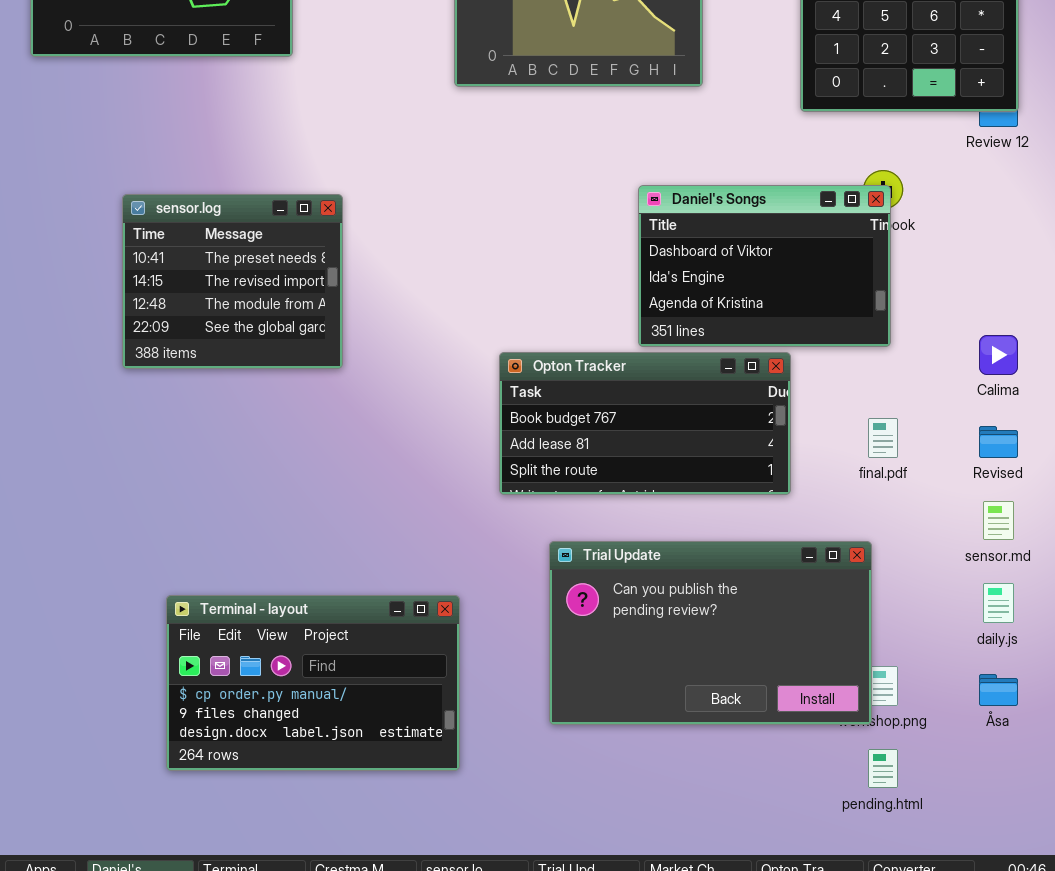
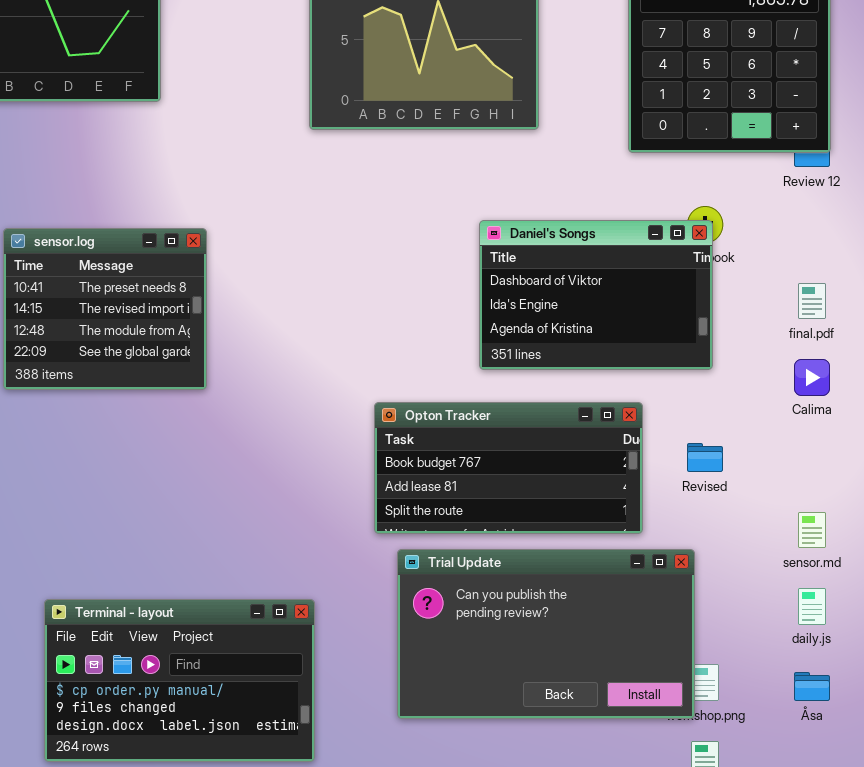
Opton Tracker: [499,352,791,495] -> [374,402,643,534], moved
final.pdf: [868,418,898,458] -> [798,283,826,319], moved
Revised: [979,426,1018,458] -> [687,443,723,472], moved

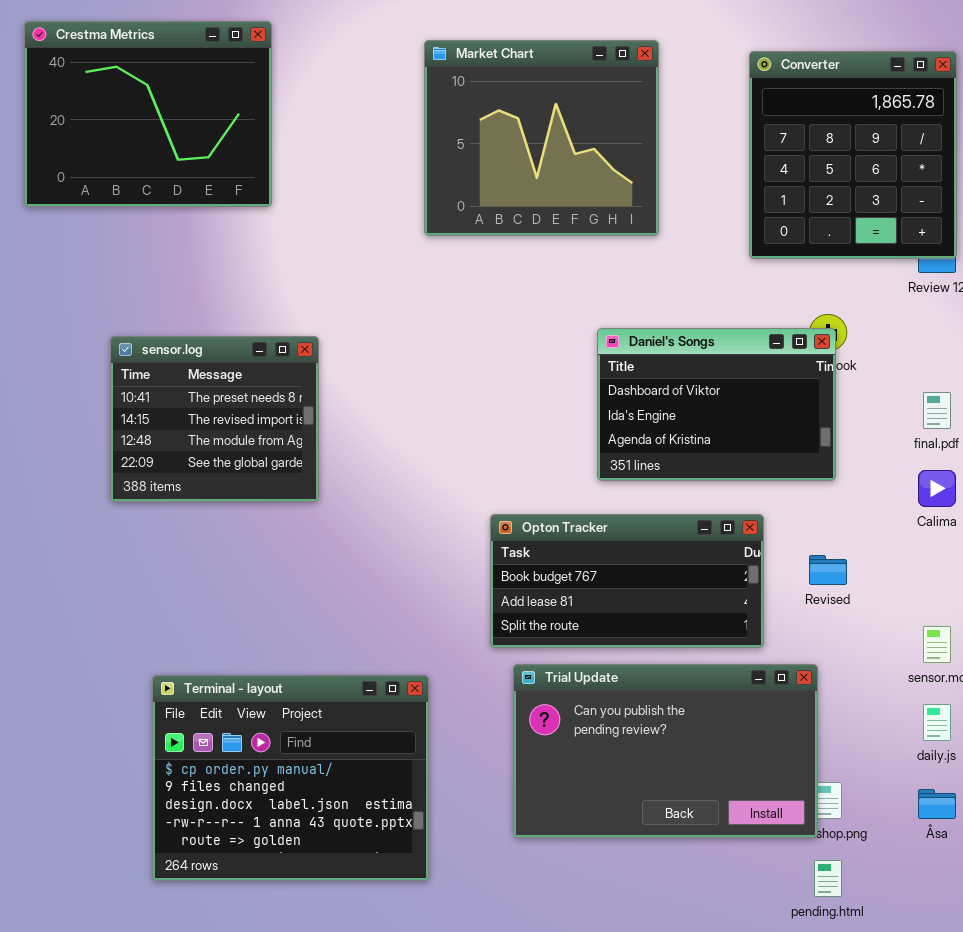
Terminal - layout: [44,599,315,762] -> [152,675,429,881], resized

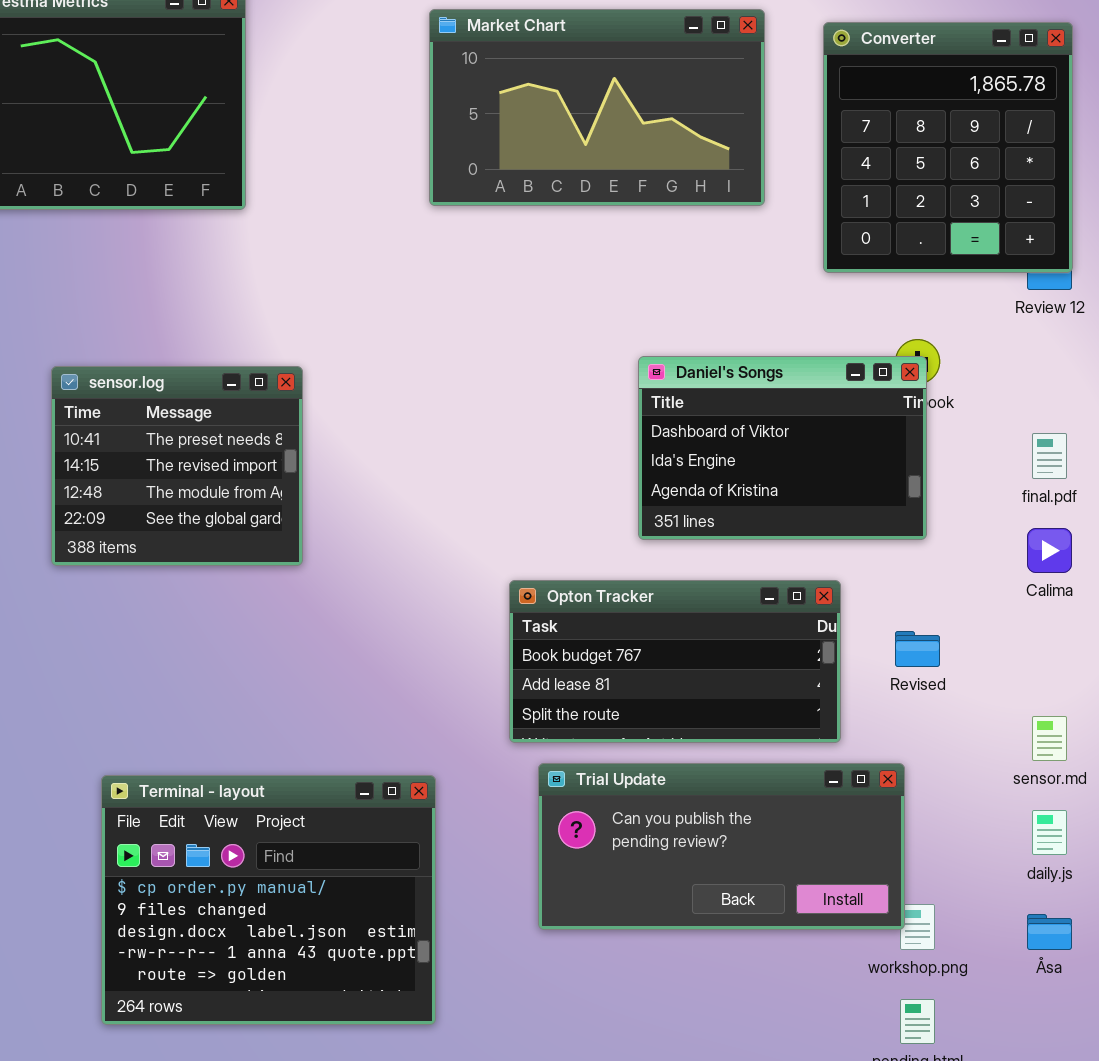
Market Chart: [424,40,659,236] -> [429,9,765,206], resized
Trial Update: [513,664,818,838] -> [538,763,905,930], resized

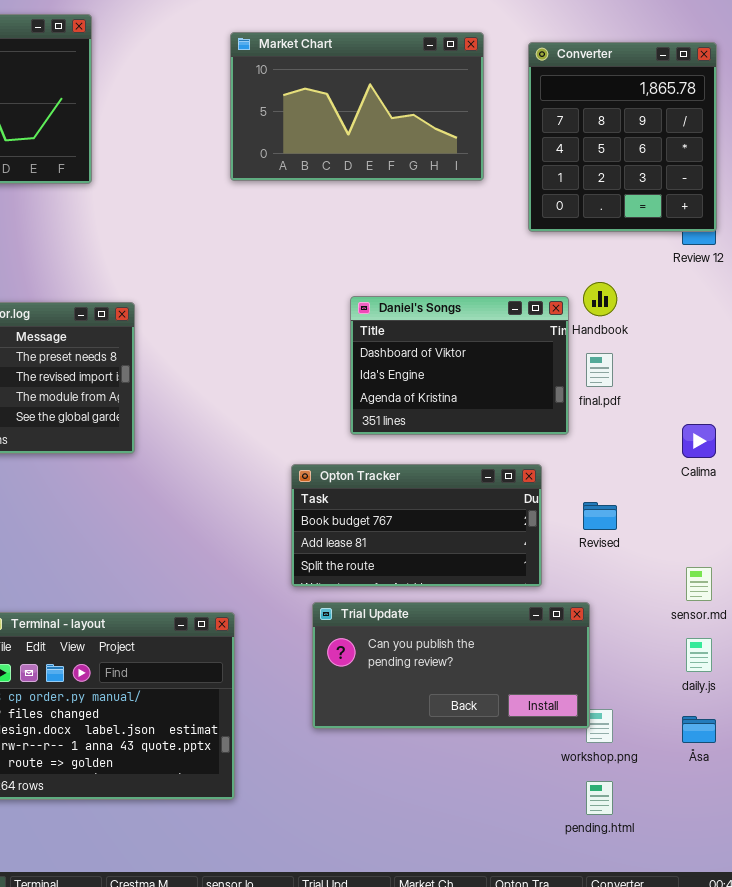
Daniel's Songs: [638,356,927,540] -> [350,296,569,435], moved
final.pdf: [1032,433,1067,479] -> [586,353,613,387], moved

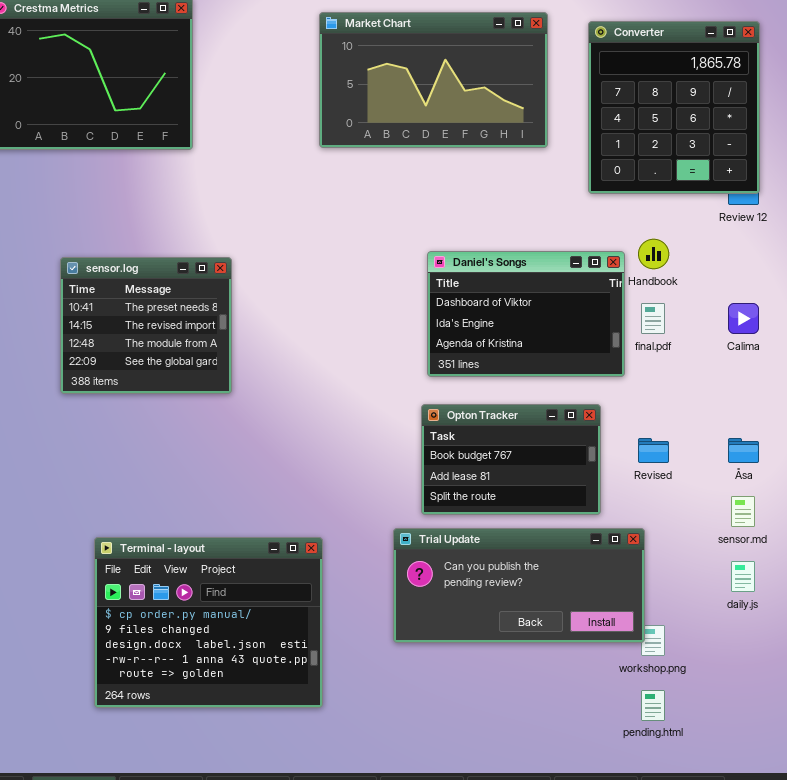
Calima: [682,424,716,458] -> [728,303,759,334], moved
Opton Tracker: [291,464,542,587] -> [421,404,601,515], resized
Åsa: [682,716,716,743] -> [728,438,759,463], moved

